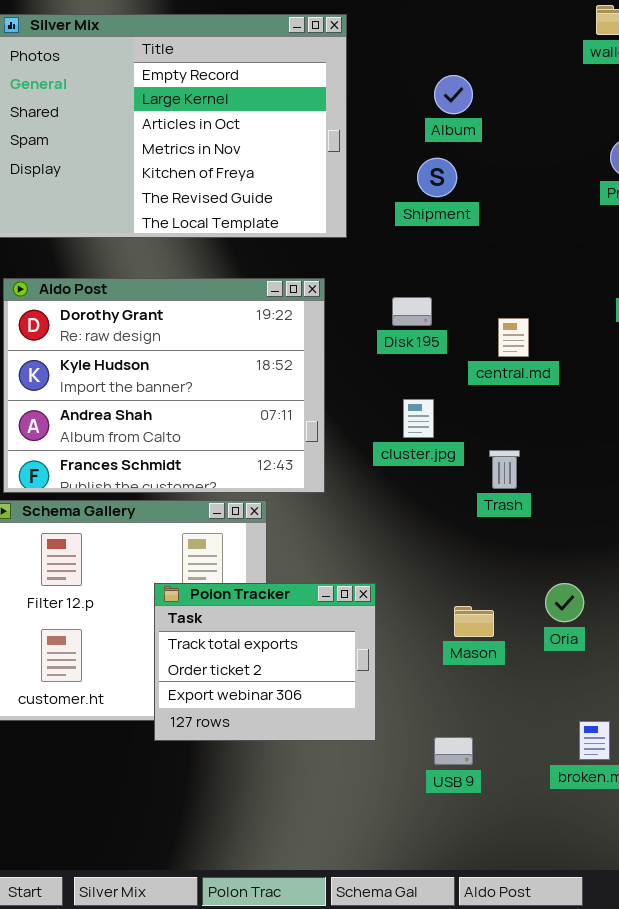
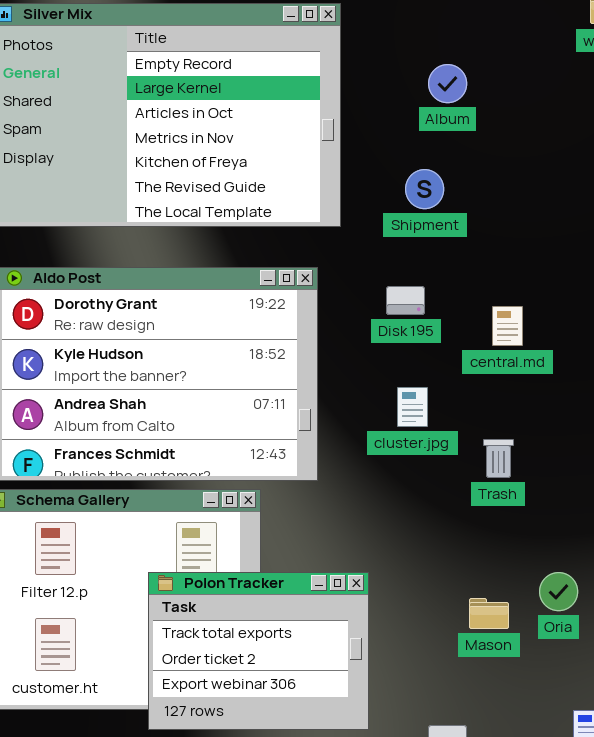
Shipment: [417,158,457,197] -> [405,169,444,209], moved
Mason: [454,606,494,637] -> [469,598,509,629], moved

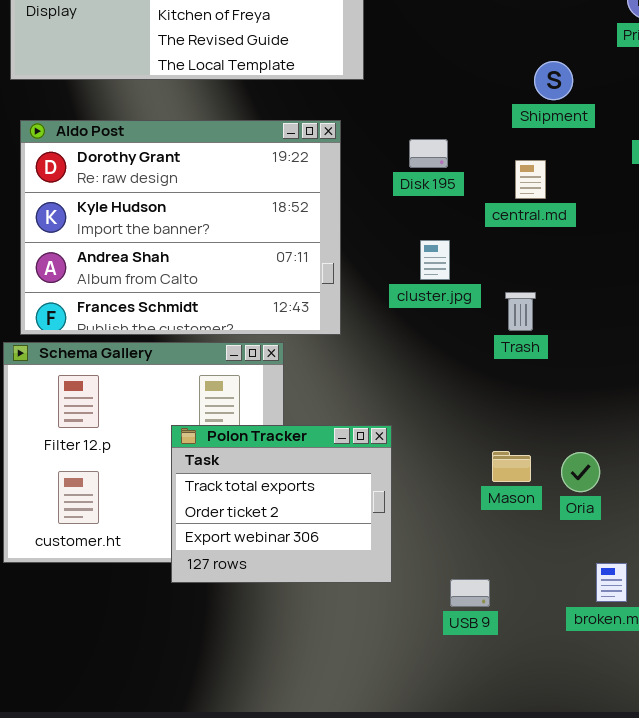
Shipment: [405,169,444,209] -> [534,61,573,100], moved
Oria: [539,572,578,611] -> [561,452,600,492], moved

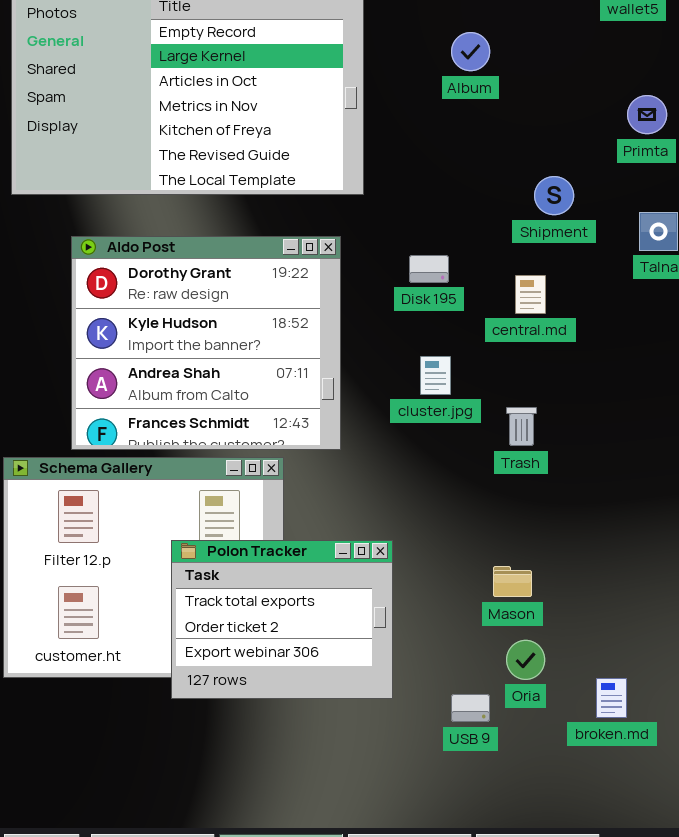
Aldo Post: [20,120,341,335] -> [71,236,341,450], resized
Oria: [561,452,600,492] -> [506,640,545,680], moved

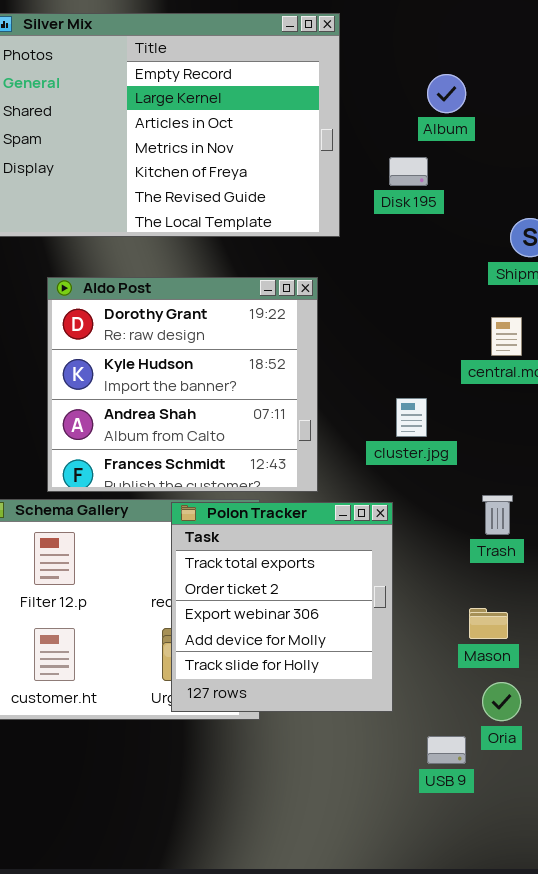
Disk 195: [409,255,449,283] -> [389,157,428,186], moved
Trash: [506,407,537,446] -> [482,495,513,535], moved
Polon Tracker: [171,540,393,699] -> [171,502,393,712], moved, resized

